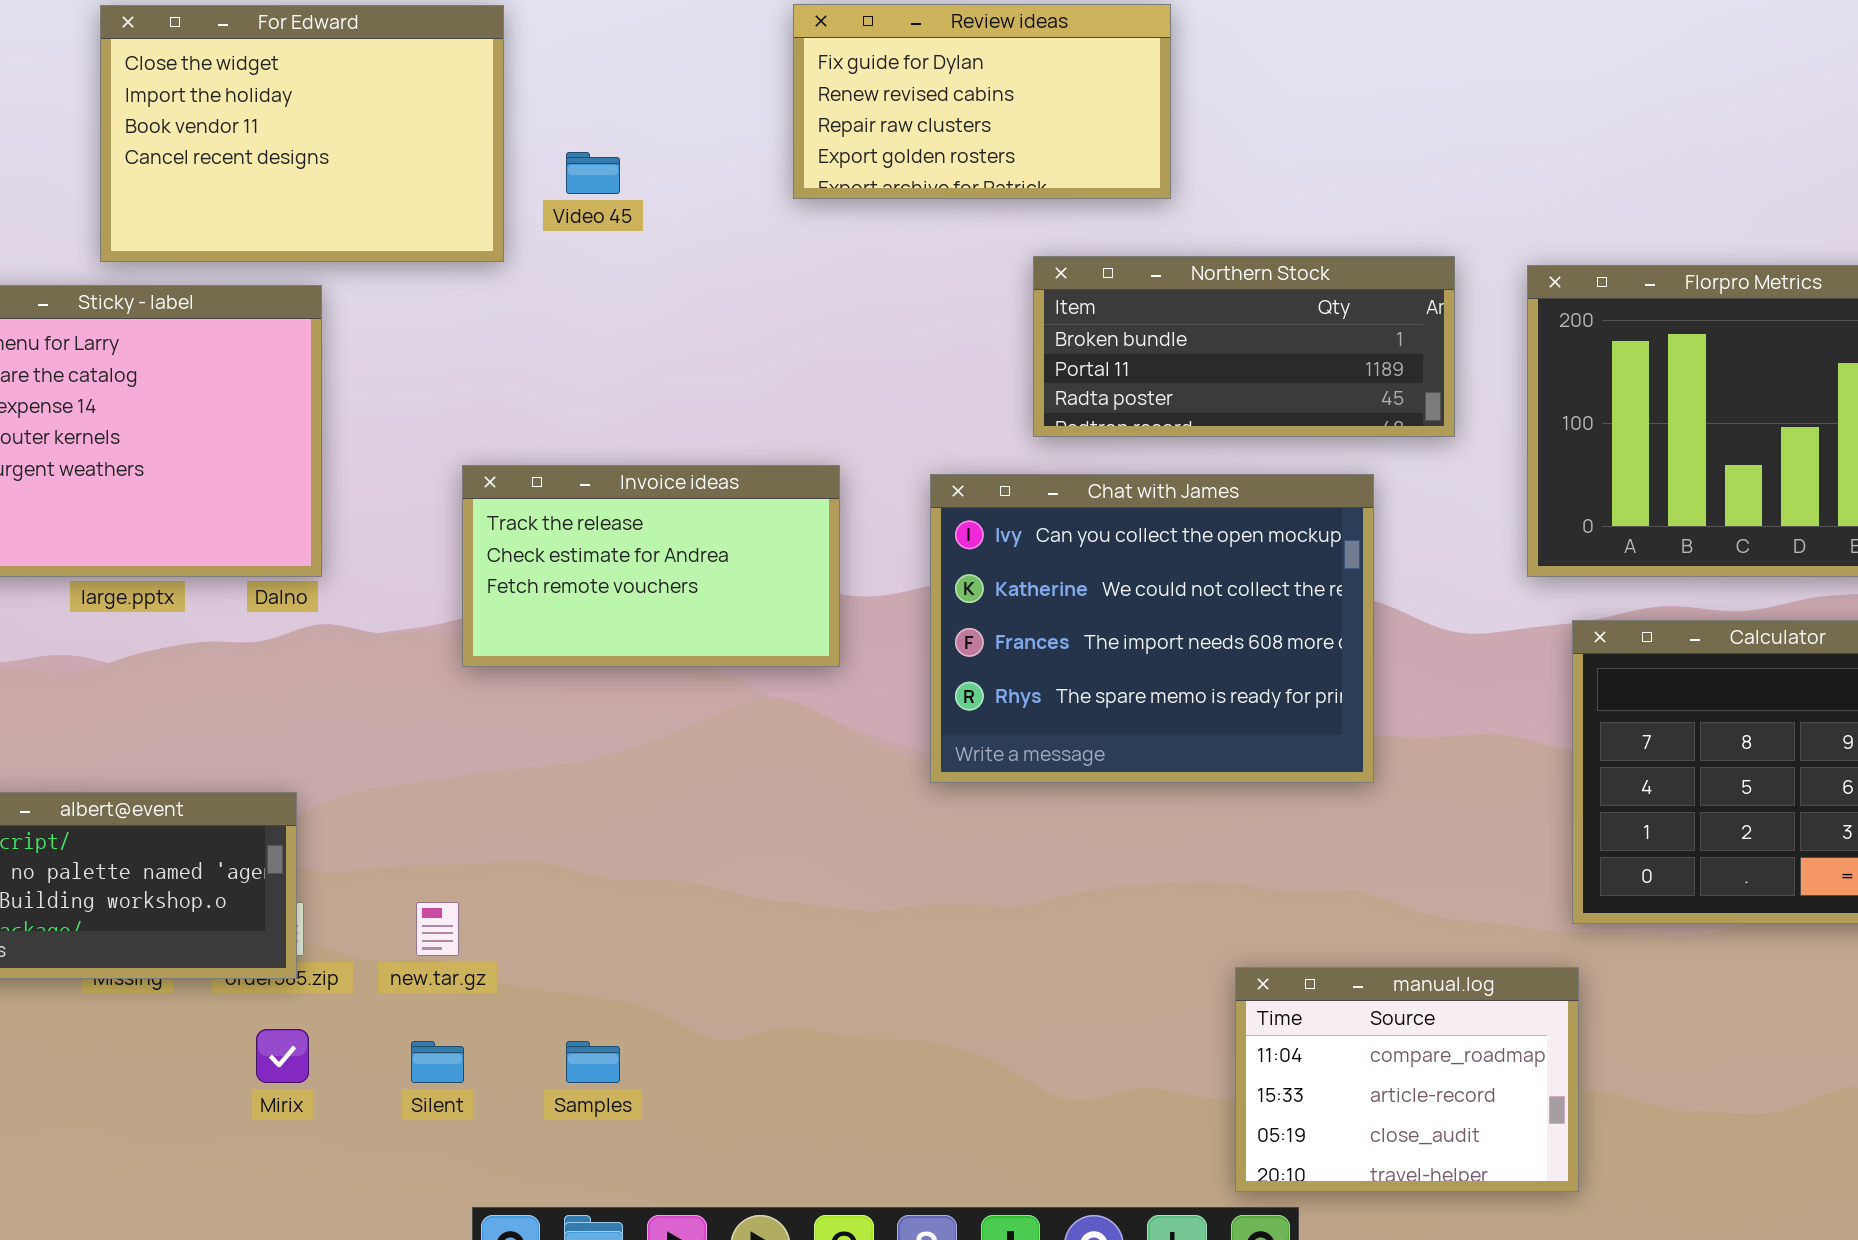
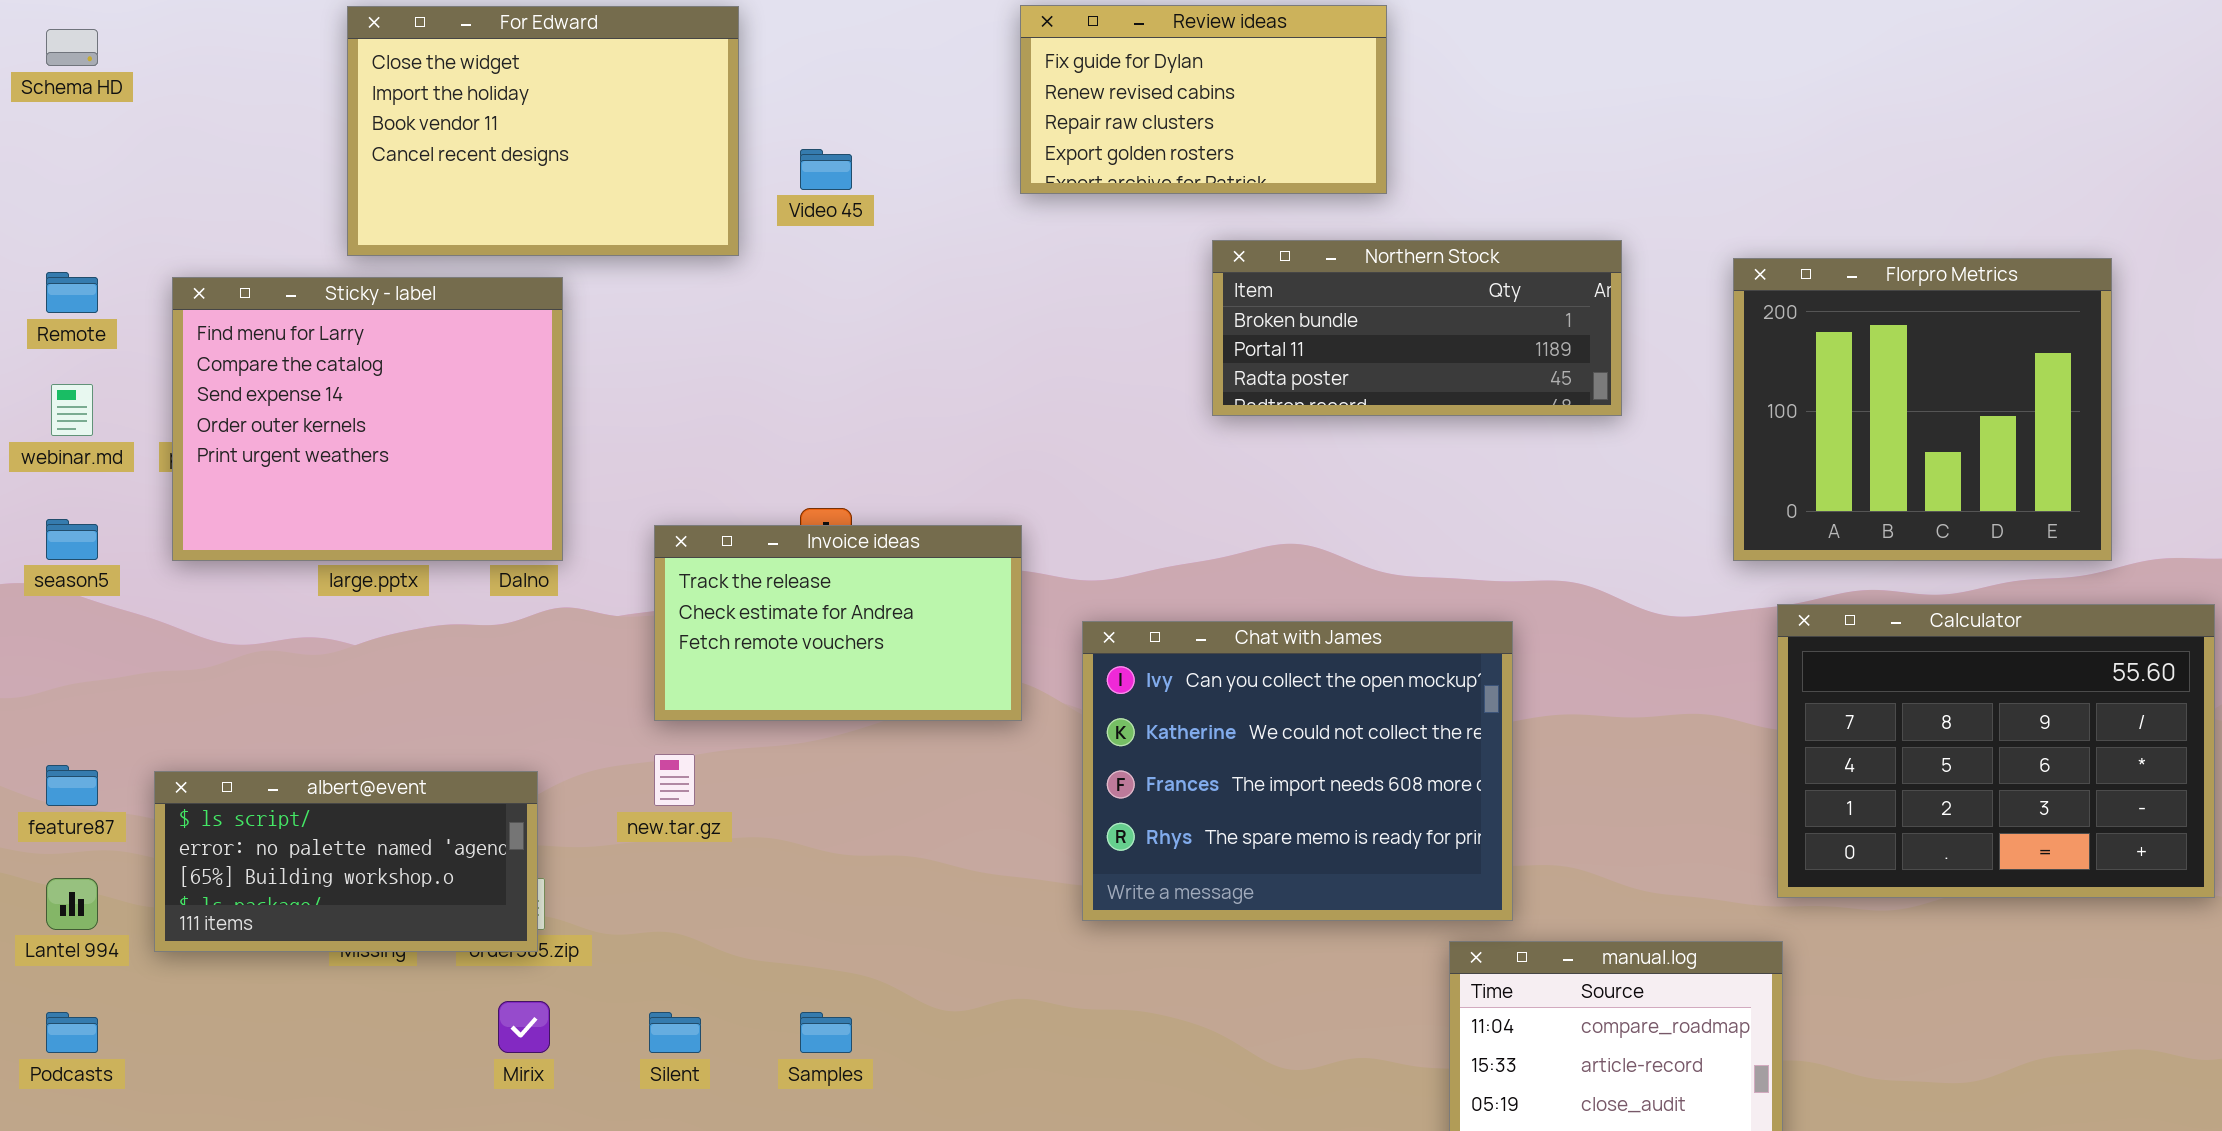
Northern Stock: [1033,256,1455,437] -> [1212,240,1622,416], moved
Invoice ideas: [462,465,840,667] -> [654,525,1022,721], moved
Chat with James: [930,474,1374,783] -> [1082,621,1513,921], moved
new.tar.gz: [416,902,459,956] -> [654,754,695,806], moved

